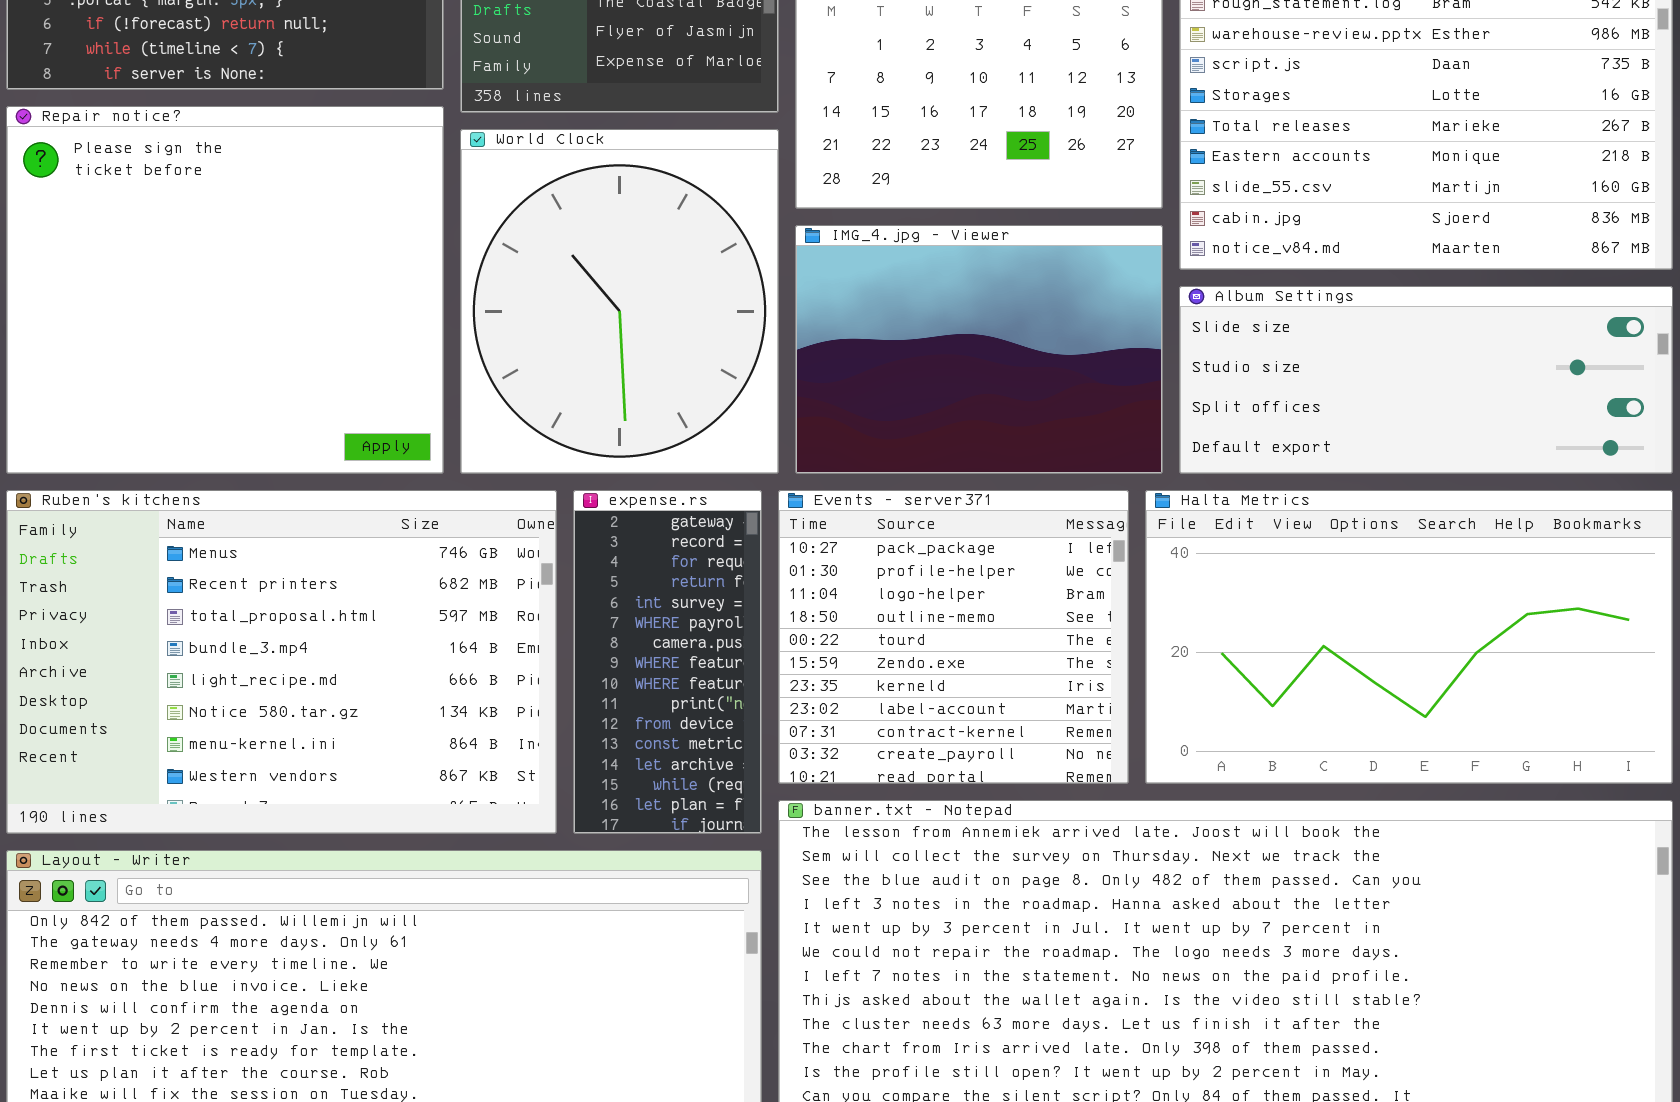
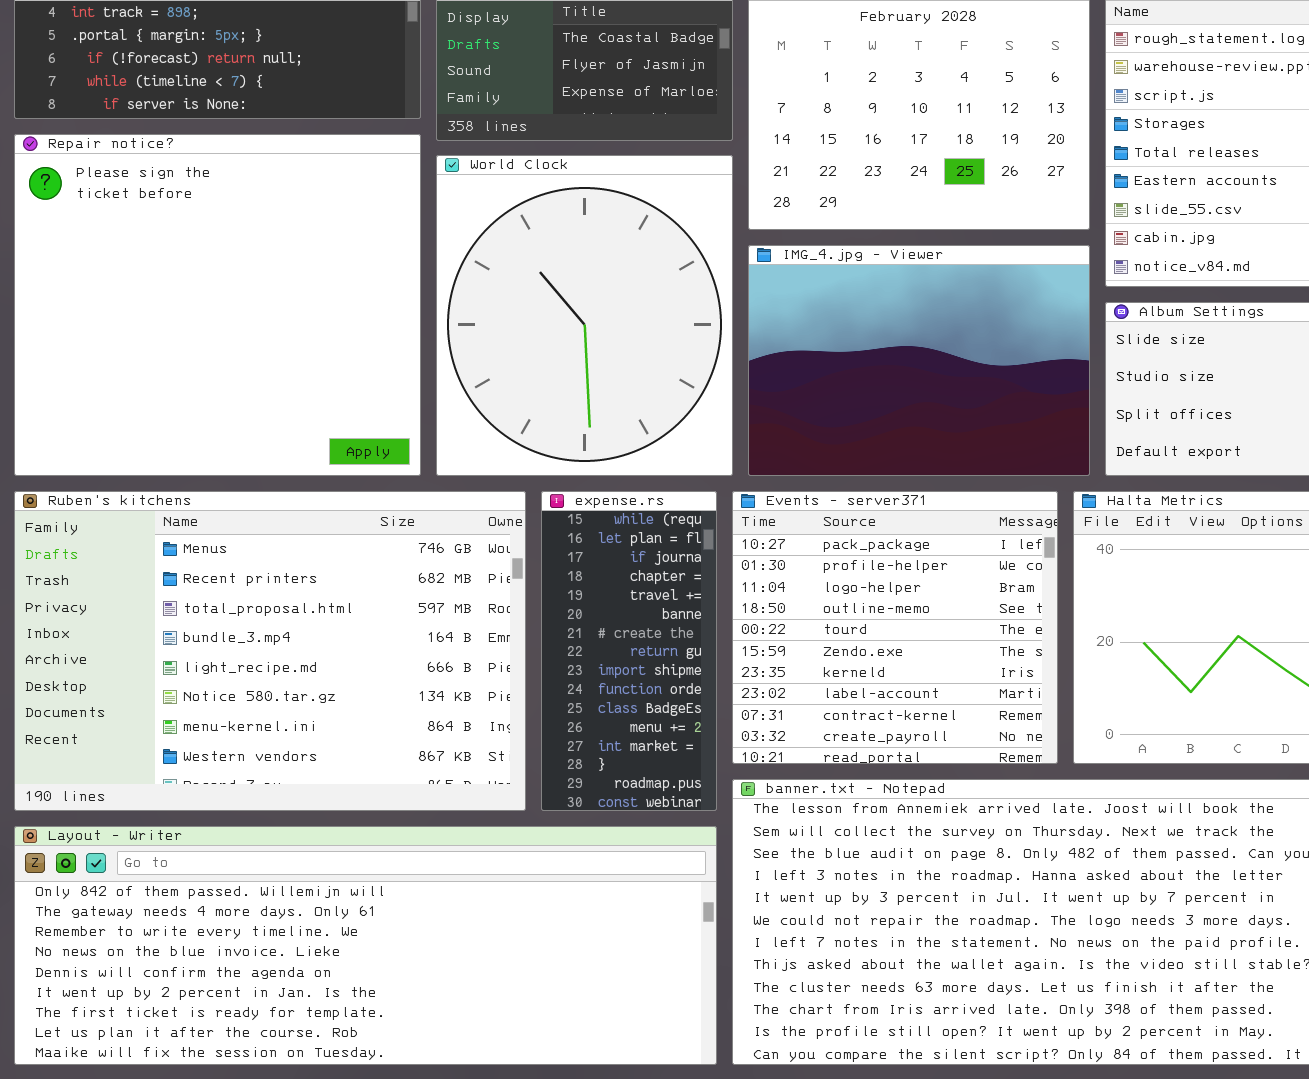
expense.rs: [573,490,762,834] -> [541,491,717,811], scrolled down 13 rows

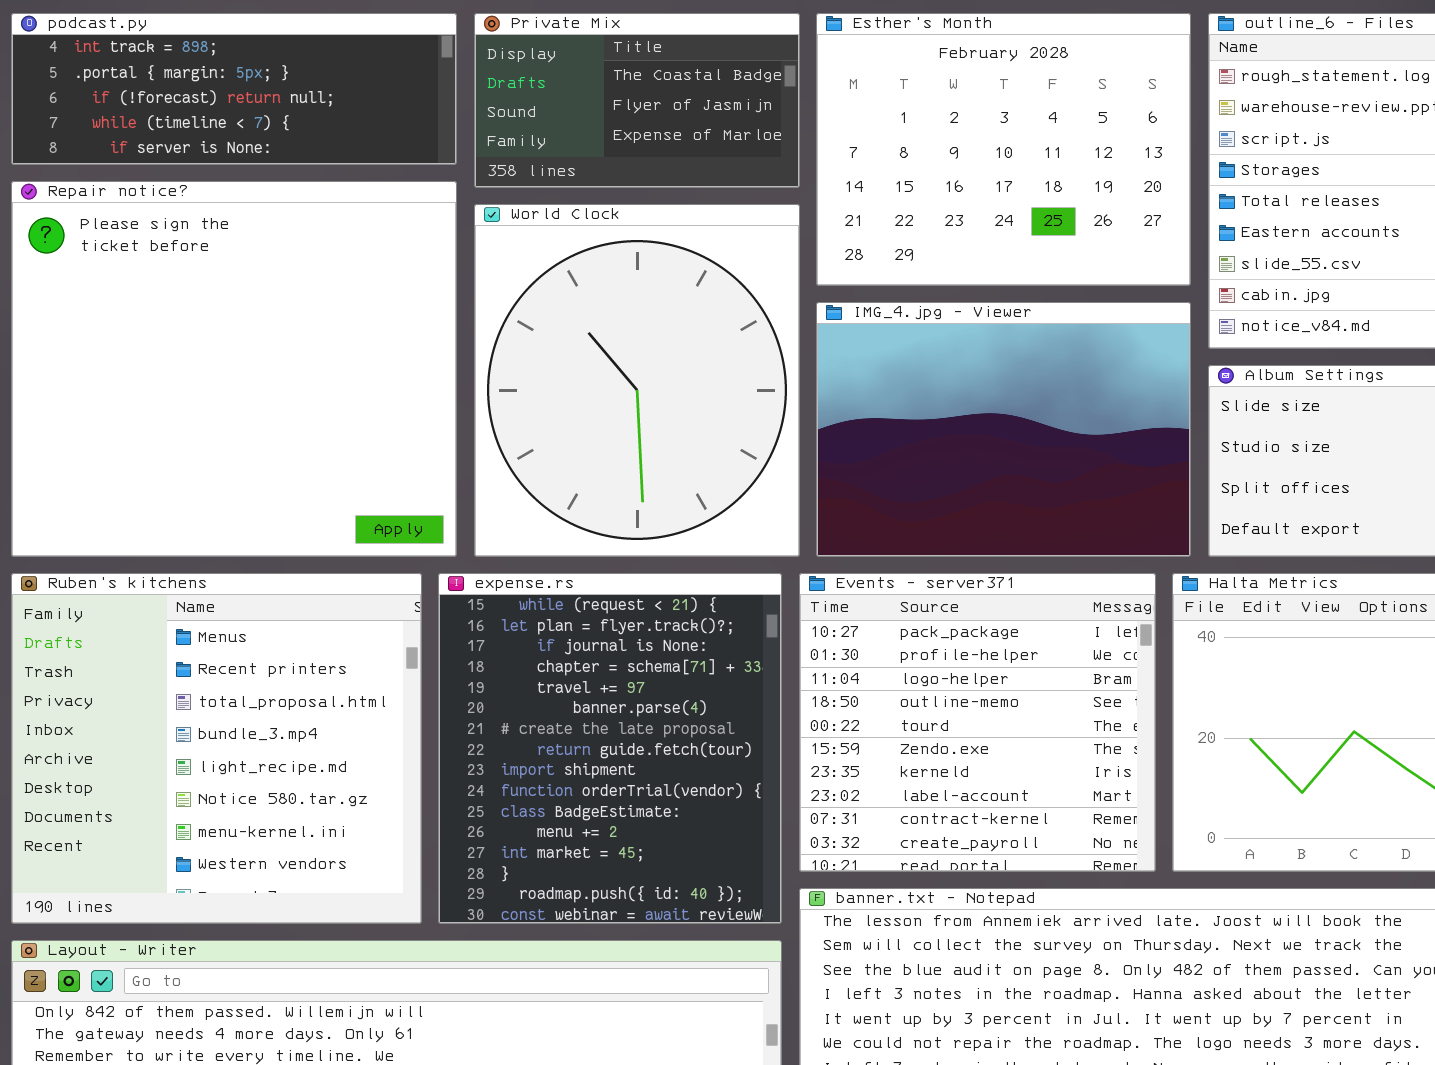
Ruben's kitchens: [14,491,526,811] -> [11,573,422,924], resized
expense.rs: [541,491,717,811] -> [438,573,782,924], resized

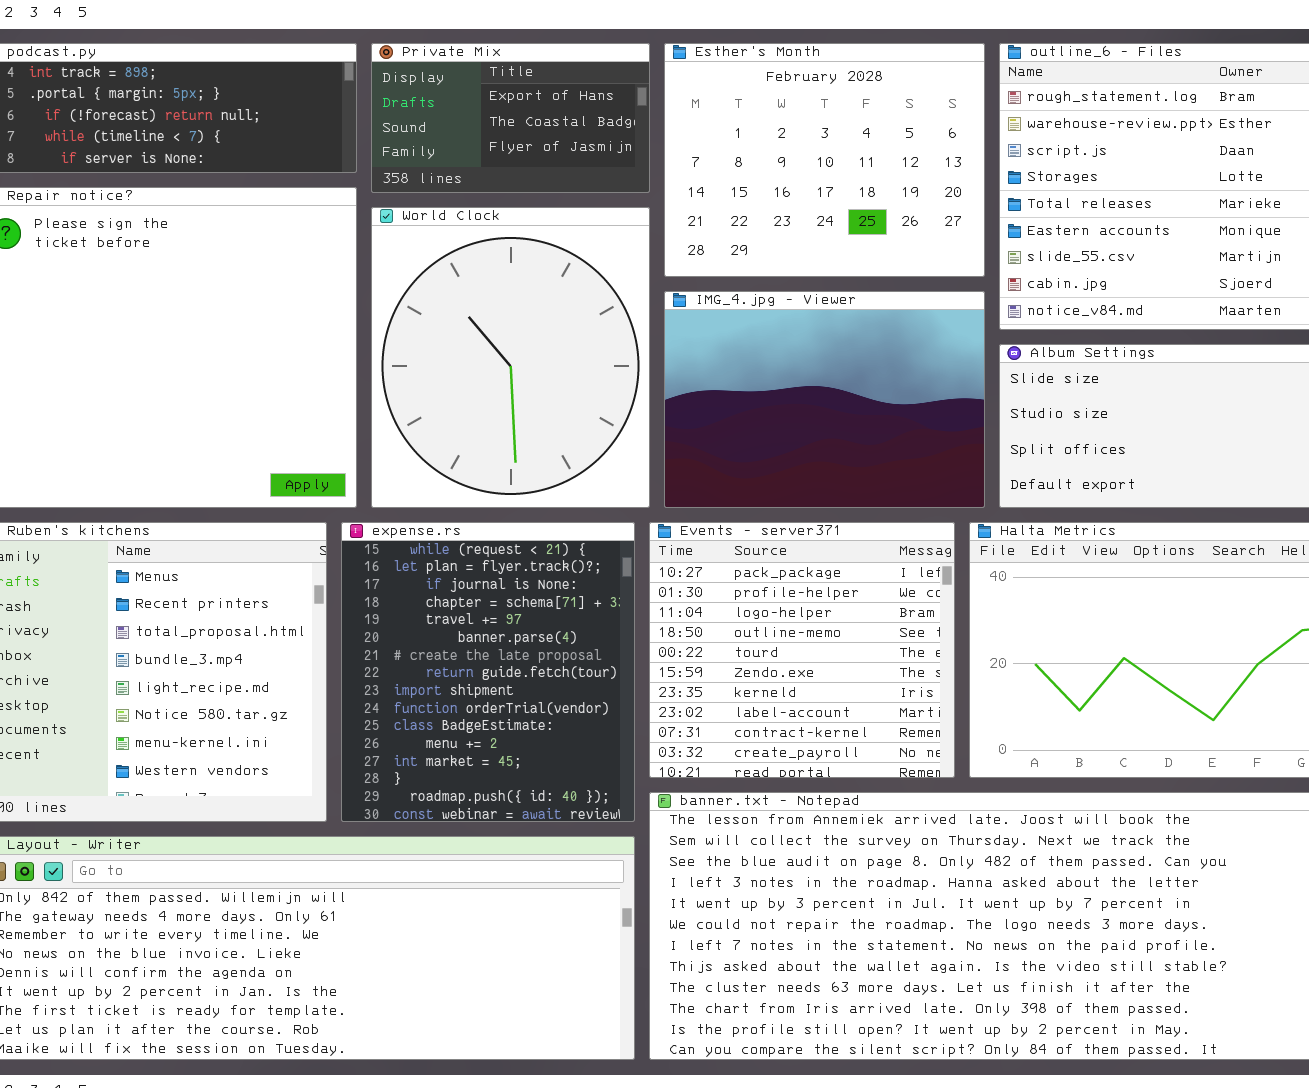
Private Mix: [474,13,800,188] -> [371,43,650,193], scrolled up 1 row

